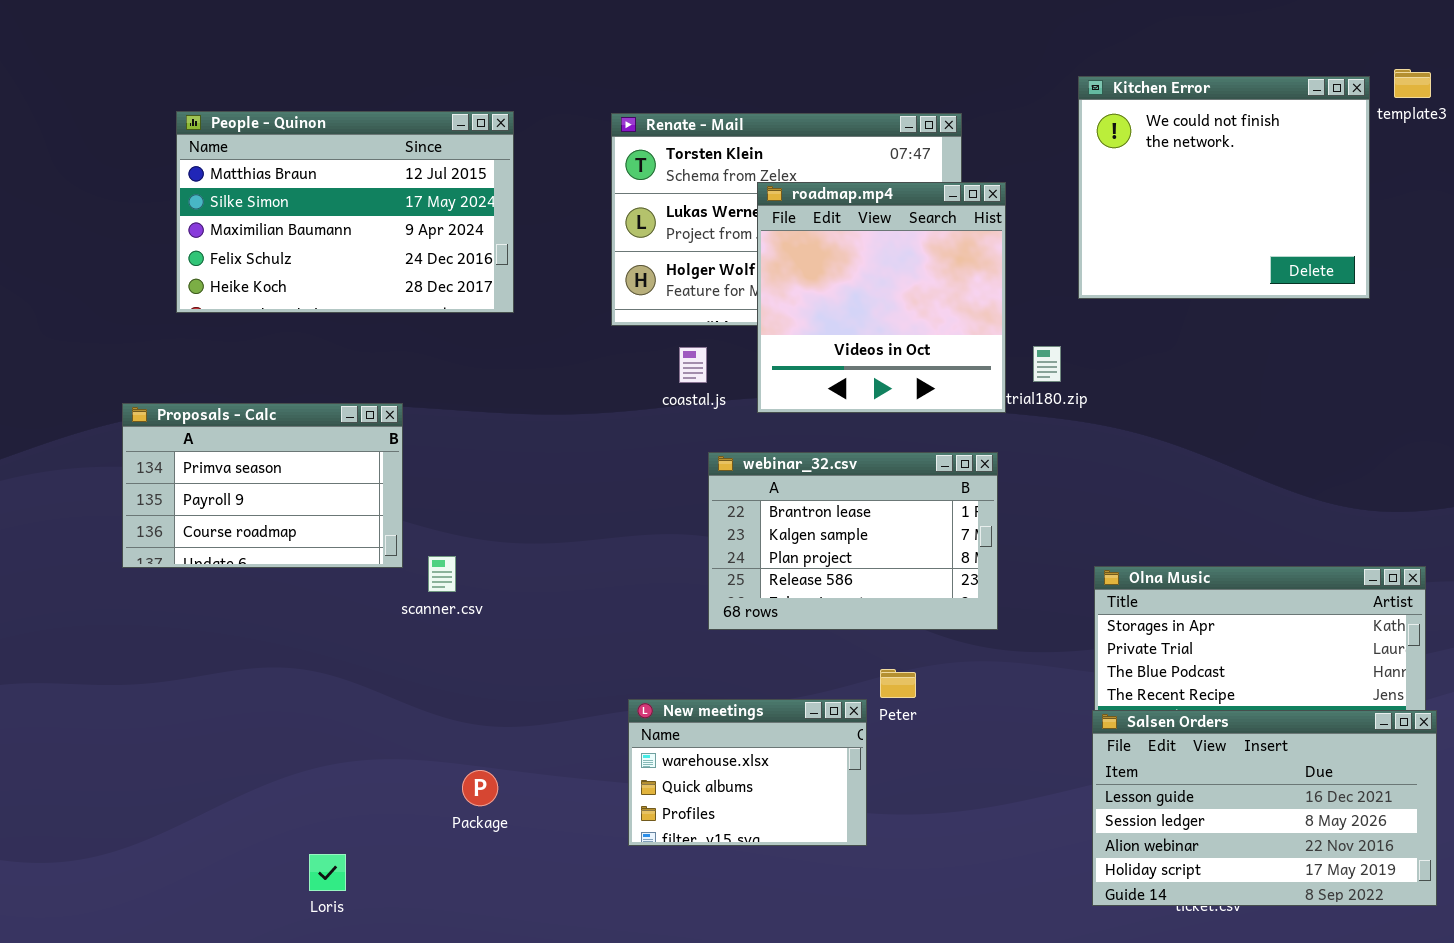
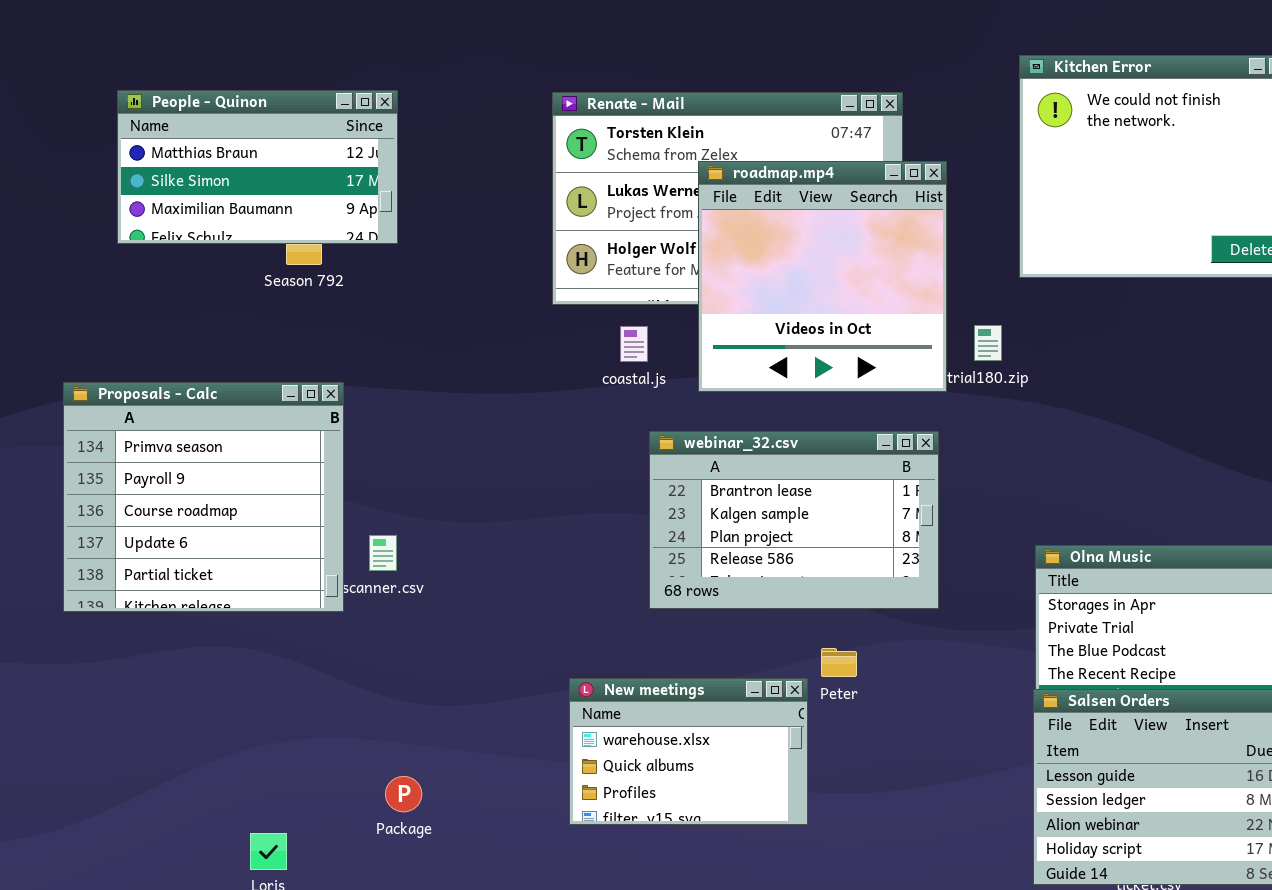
People - Quinon: [176,111,514,313] -> [117,90,398,244], resized
Proposals - Calc: [122,403,403,568] -> [63,382,344,612], resized
Package: [462,770,498,806] -> [385,776,422,812], moved

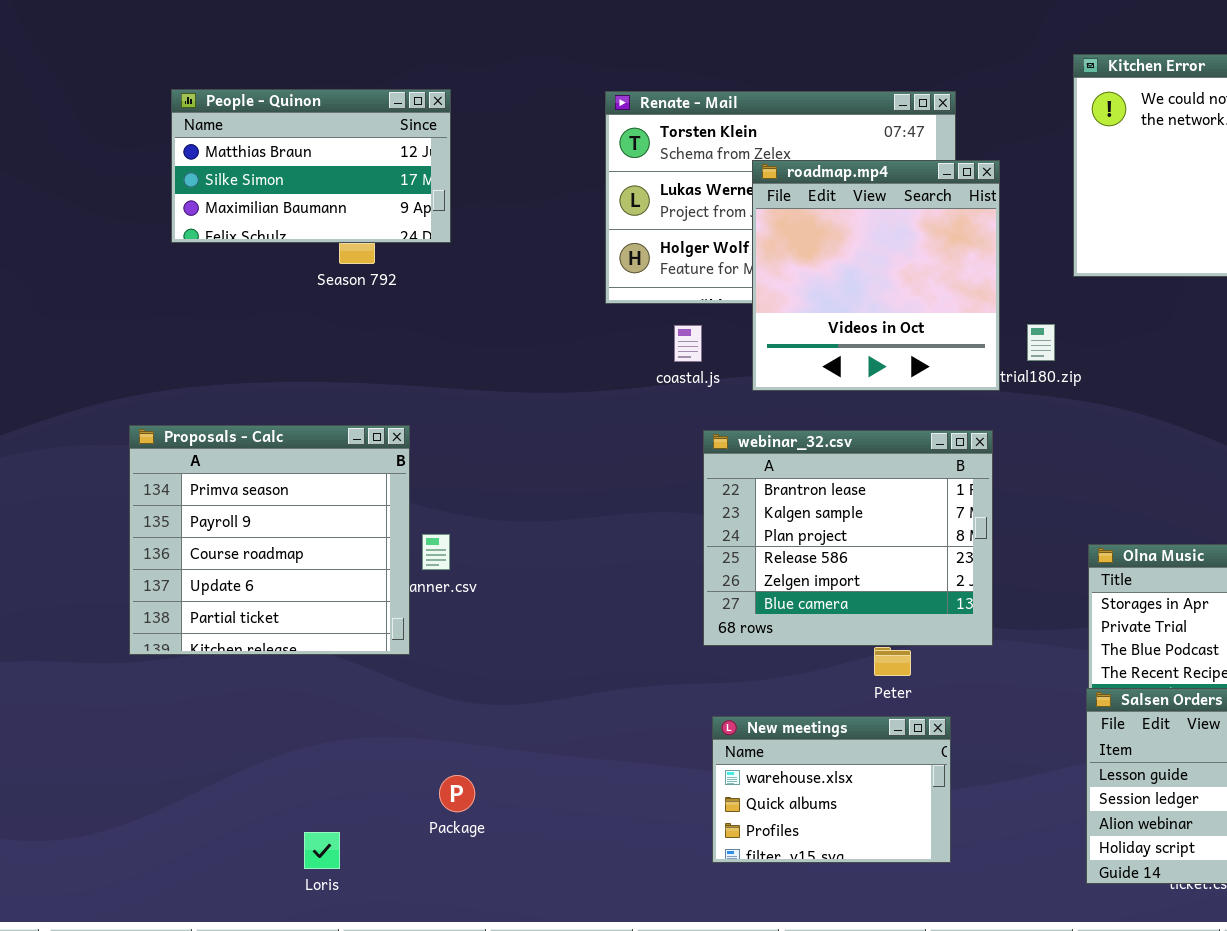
Proposals - Calc: [63,382,344,612] -> [129,425,410,655], moved
webinar_32.csv: [649,431,939,609] -> [703,430,993,646], resized
New meetings: [569,678,808,825] -> [712,716,951,863], moved

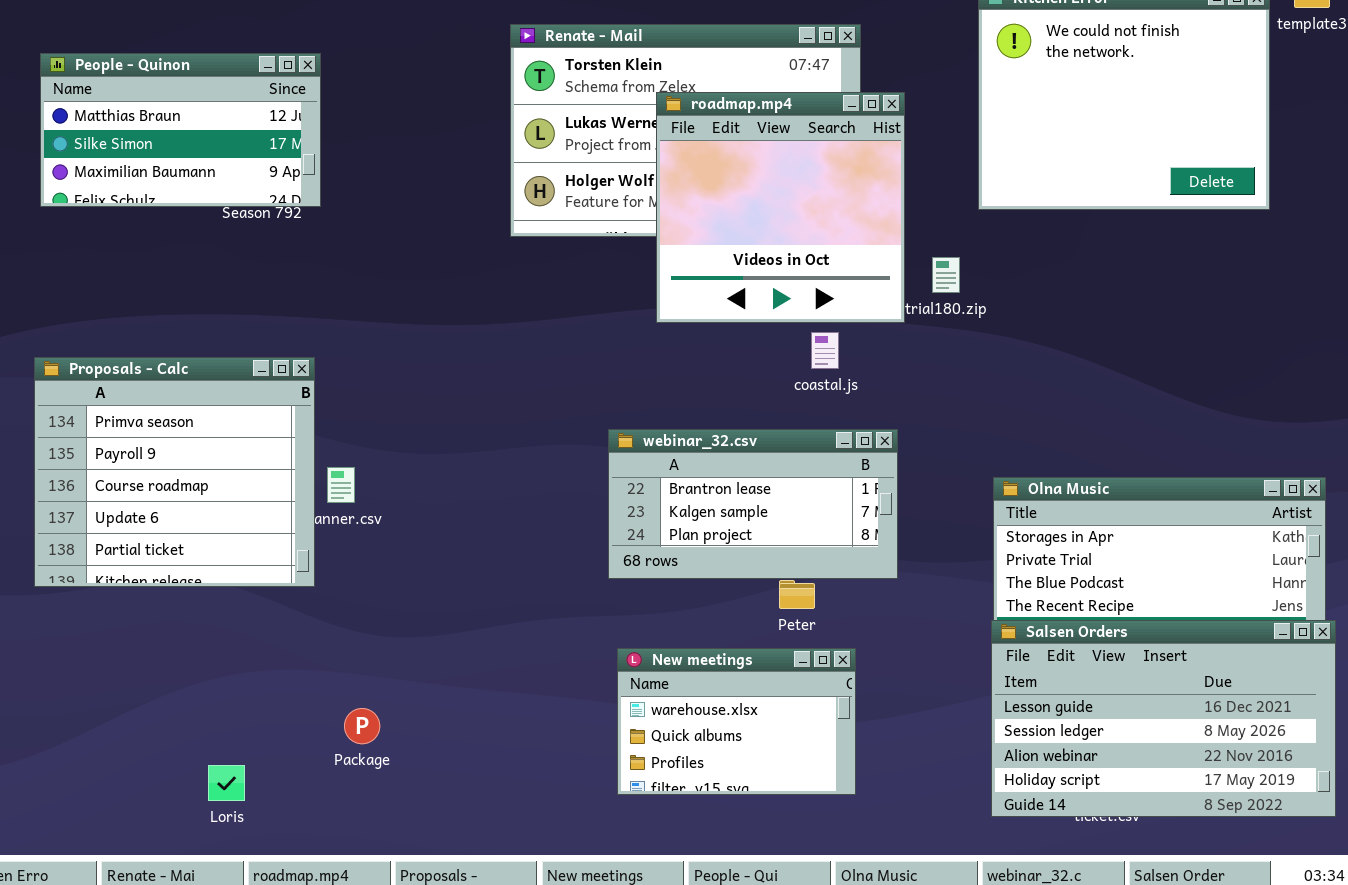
People - Quinon: [171,89,451,243] -> [40,53,321,207], moved
coastal.js: [674,325,702,362] -> [811,332,839,369], moved
webinar_32.csv: [703,430,993,646] -> [608,429,898,579], resized

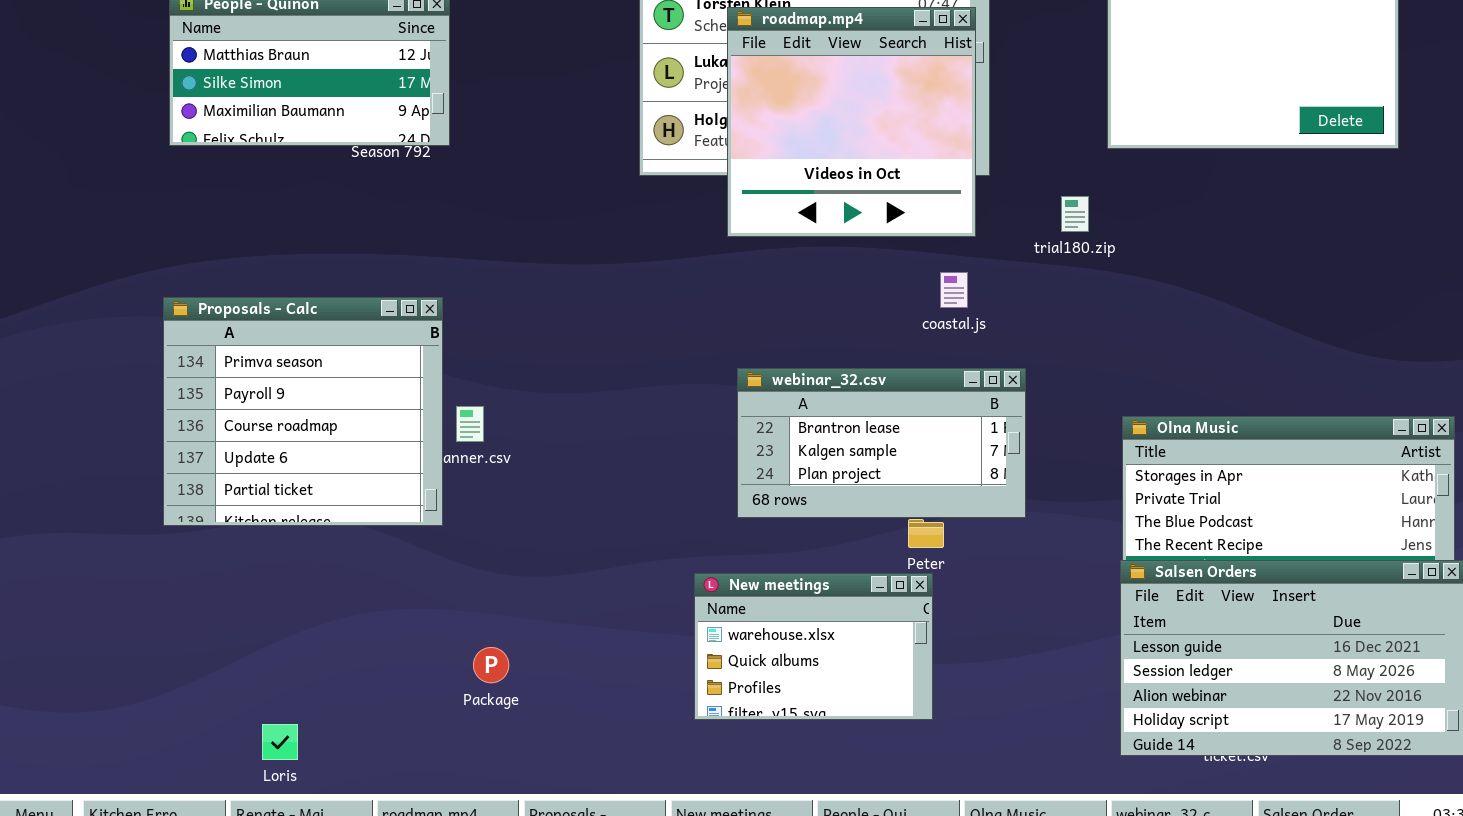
roadmap.mp4: [656,92,905,323] -> [727,7,976,237], moved
New meetings: [617,648,856,795] -> [694,573,933,720], moved
Loris: [208,765,245,801] -> [262,724,298,760], moved

